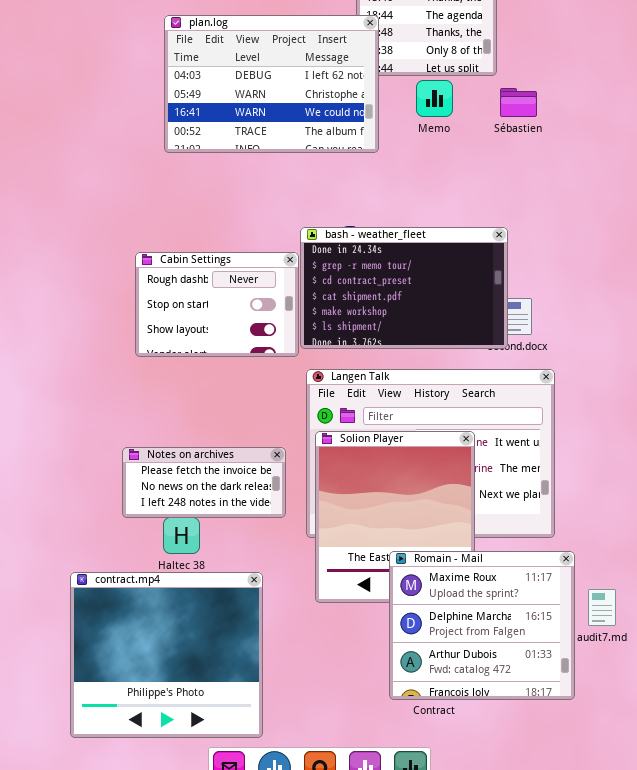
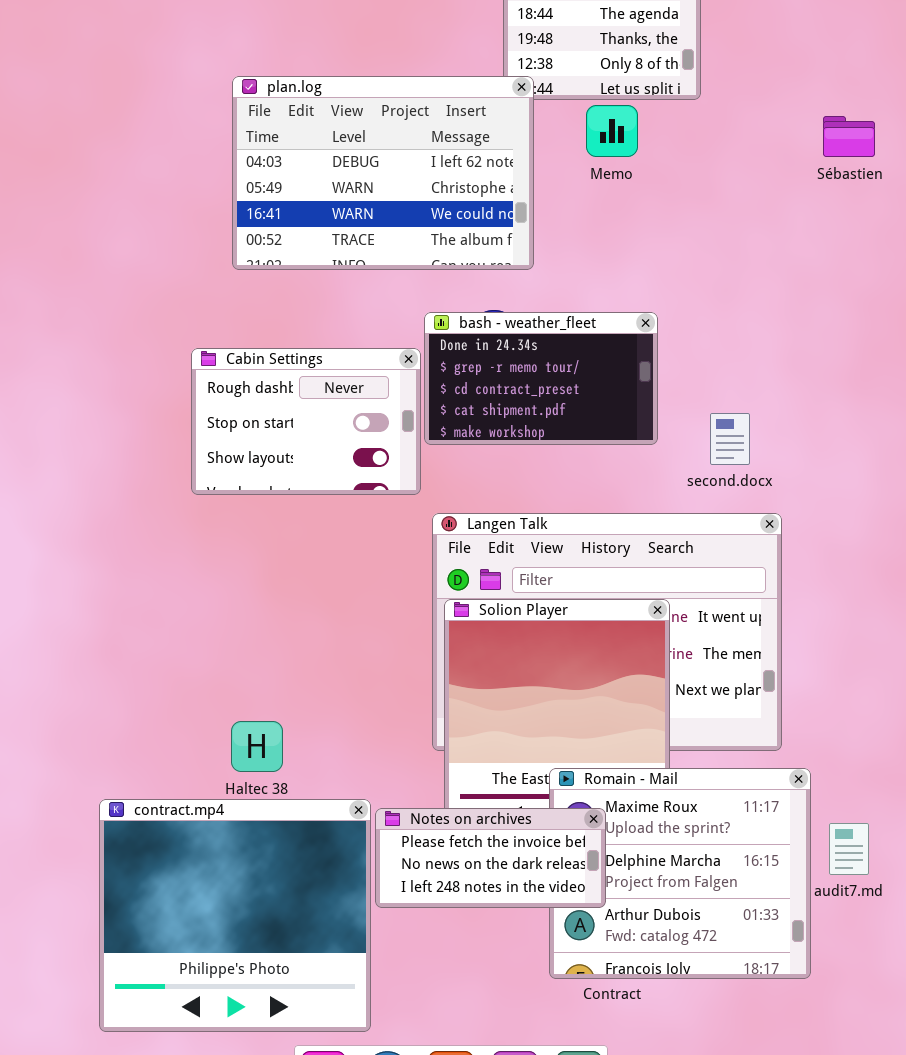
plan.log: [164,15,379,153] -> [232,76,534,270], moved
Sébastien: [500,88,537,117] -> [823,116,875,157], moved
bash - weather_fleet: [300,227,508,349] -> [424,312,658,445], resized
Notes on archives: [122,447,286,518] -> [375,808,606,908], moved

